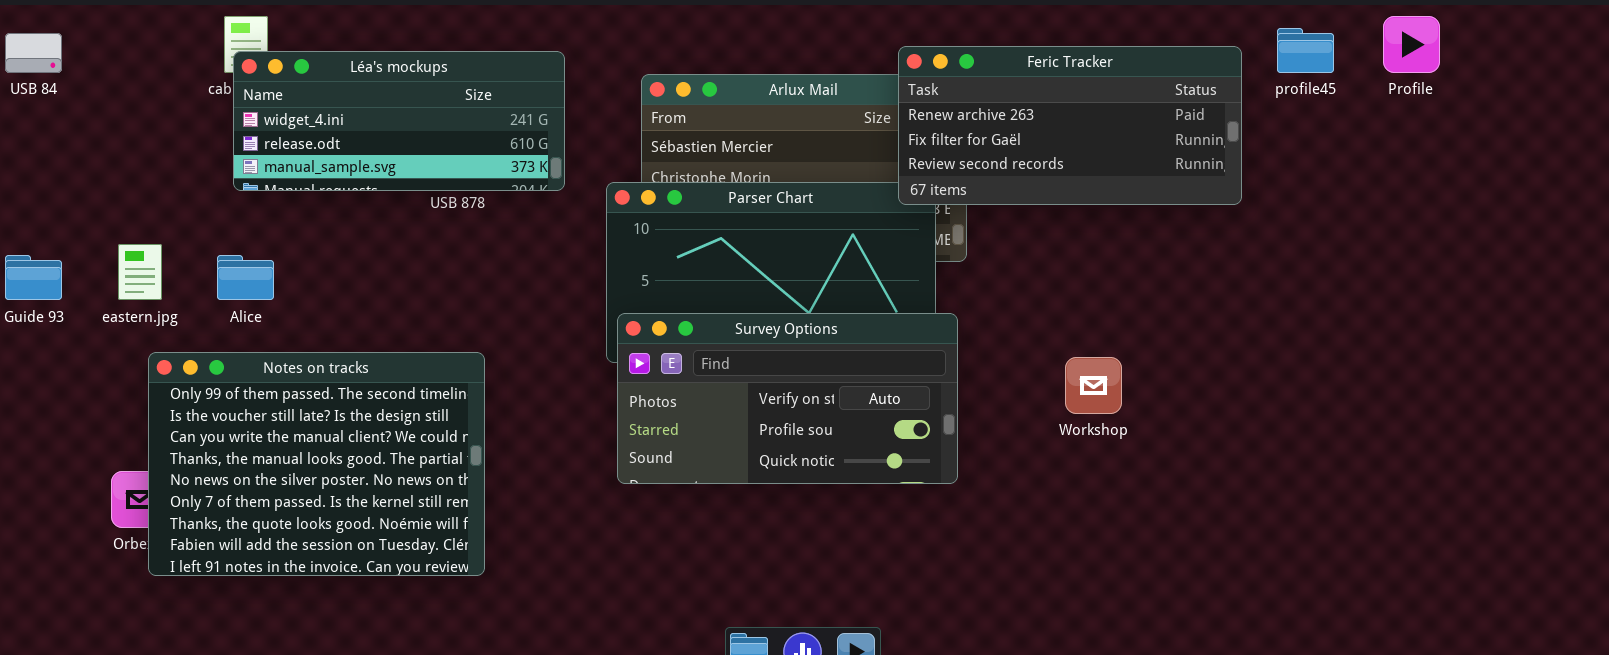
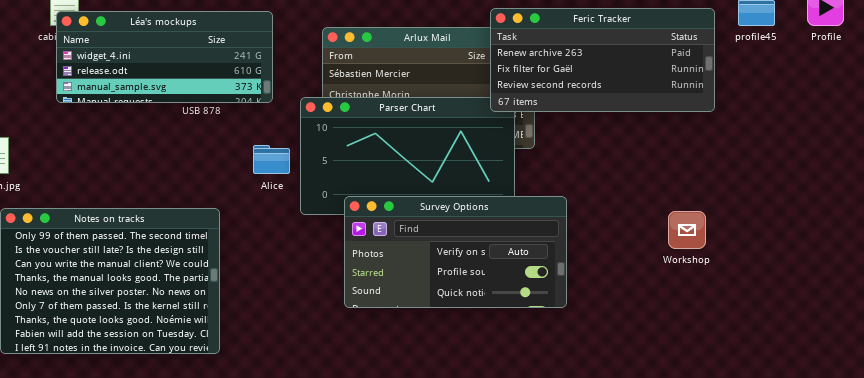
Alice: [217,255,274,300] -> [253,145,290,174], moved
Survey Options: [617,313,958,484] -> [344,196,567,308], moved
Workshop: [1065,357,1122,414] -> [668,211,706,249], moved

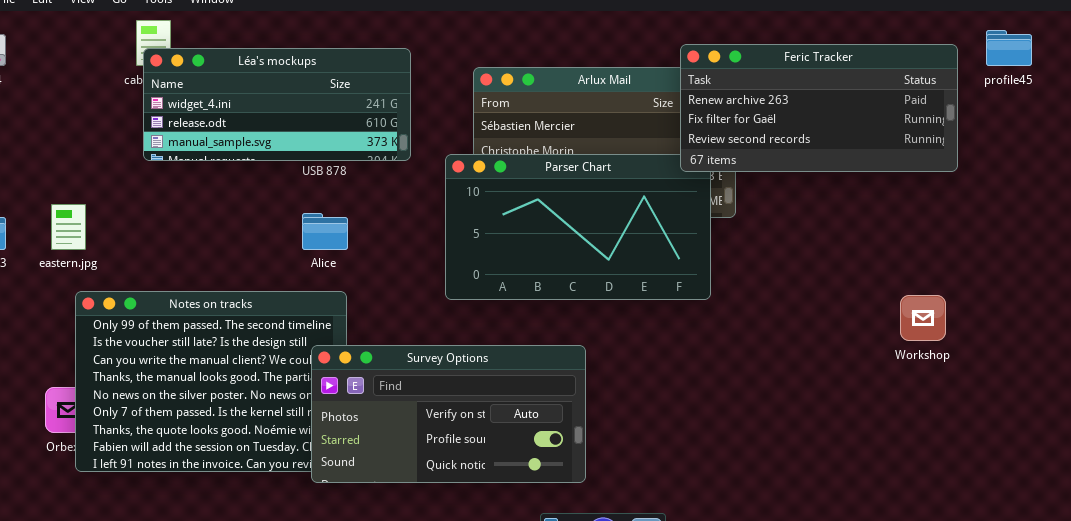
Alice: [253,145,290,174] -> [302,213,348,250], moved
Survey Options: [344,196,567,308] -> [311,345,586,483], moved

